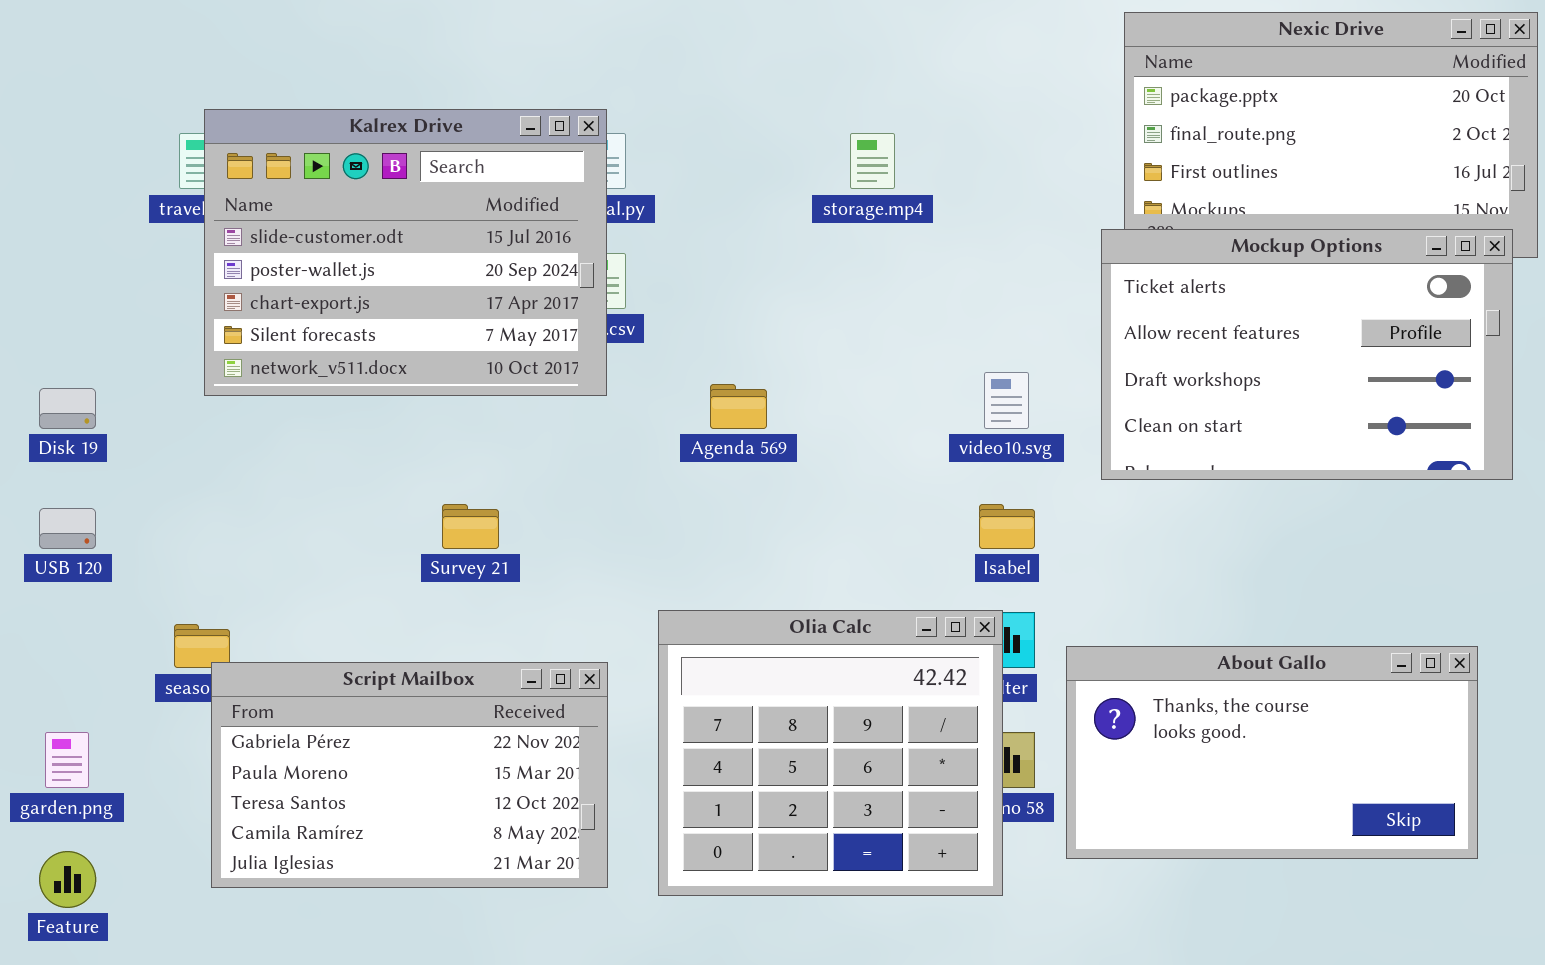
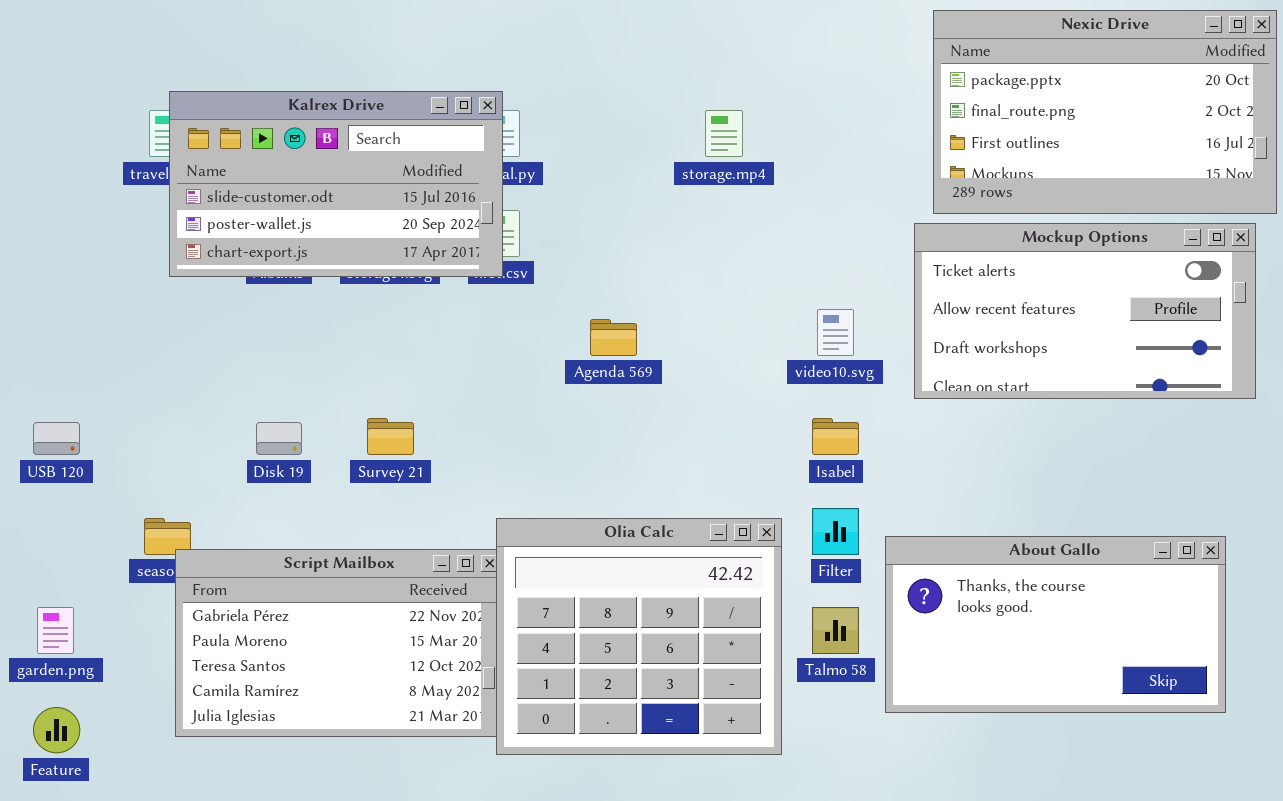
Kalrex Drive: [204,109,607,396] -> [169,91,503,277], resized
Mockup Options: [1101,229,1513,480] -> [914,223,1256,399], resized
Disk 19: [39,388,96,429] -> [256,422,302,455], moved
Olia Calc: [658,610,1003,896] -> [496,518,782,755], moved

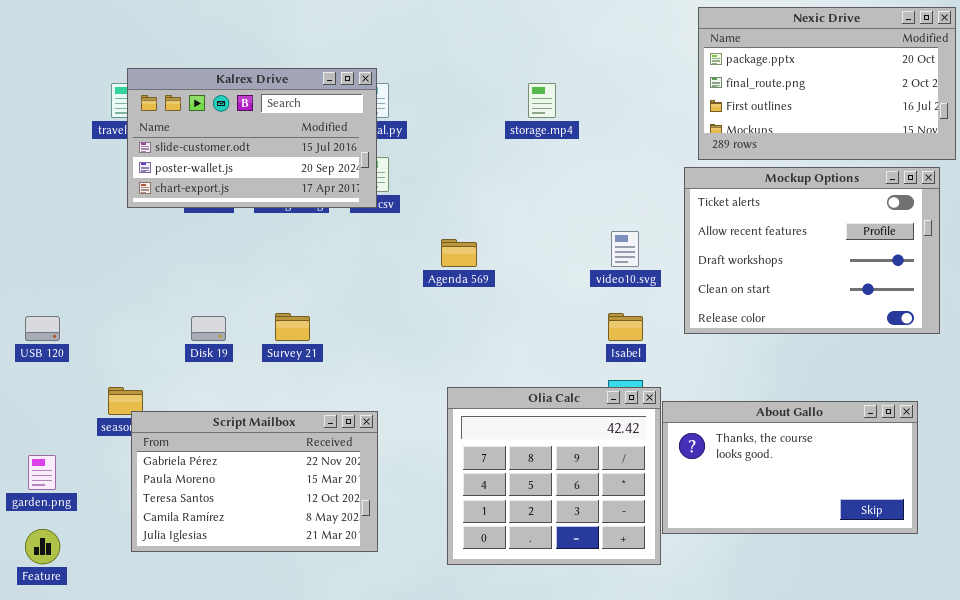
Mockup Options: [914,223,1256,399] -> [684,167,940,334], resized
Olia Calc: [496,518,782,755] -> [447,387,661,565], moved

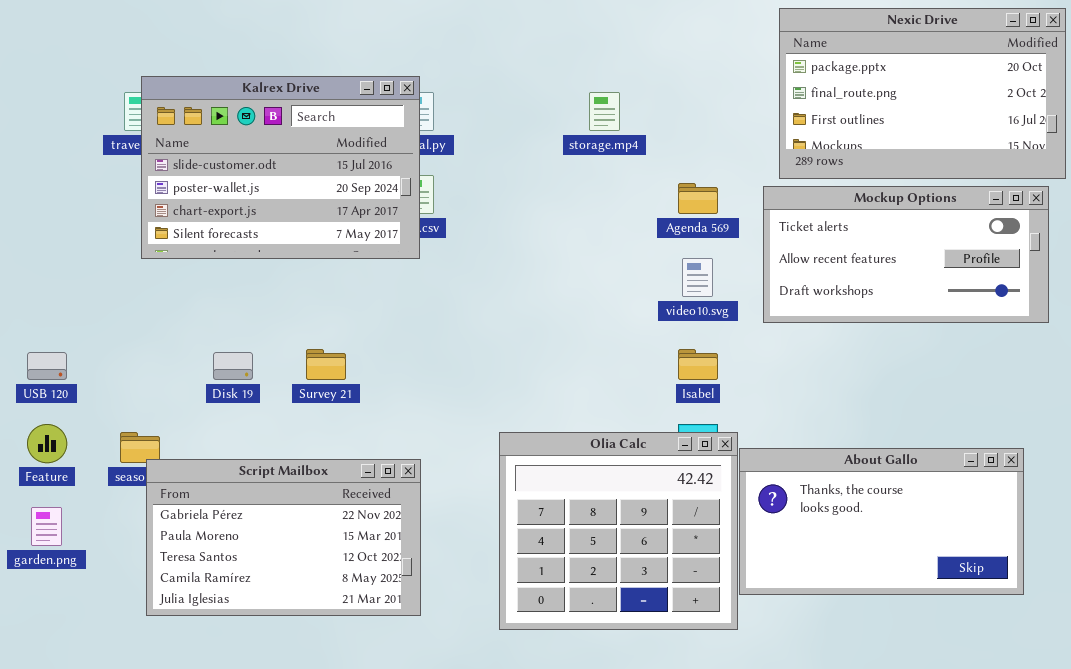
Kalrex Drive: [127,68,377,208] -> [141,76,420,259], resized
Mockup Options: [684,167,940,334] -> [763,186,1049,323], resized
Agenda 569: [441,239,477,267] -> [678,183,718,214], moved
Feature: [25,529,60,564] -> [27,424,67,463], moved

